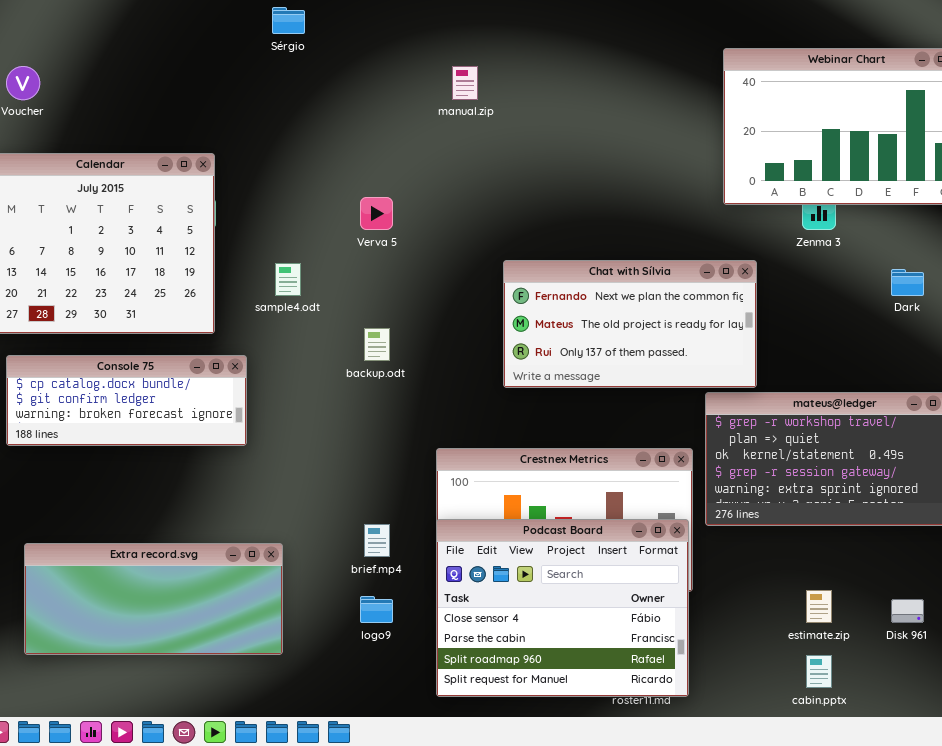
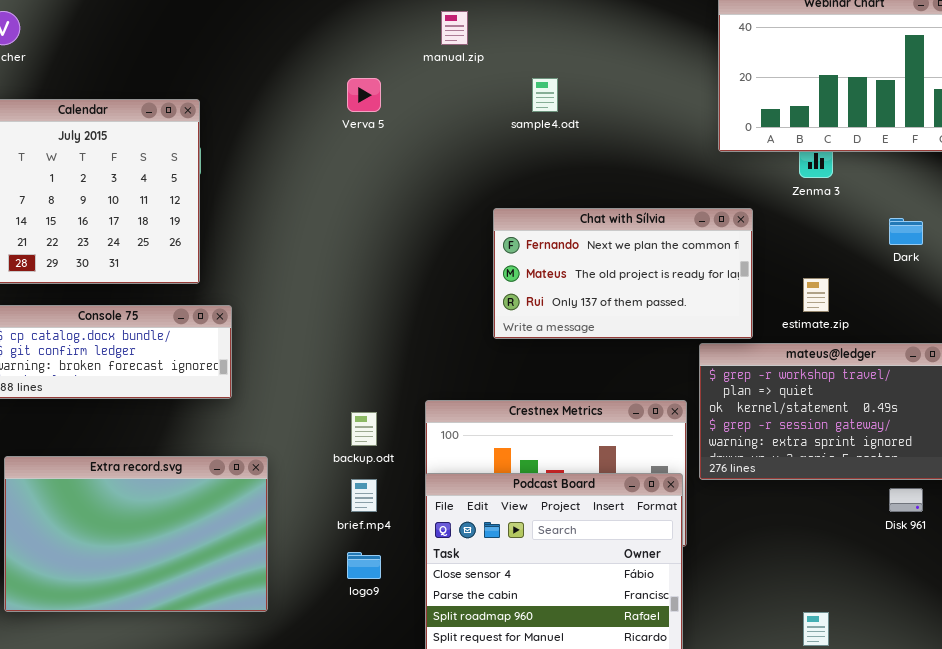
Verva 5: [360,197,393,230] -> [347,78,381,112], moved
sample4.odt: [275,263,301,296] -> [532,78,558,112], moved
backup.odt: [364,328,390,361] -> [351,412,377,446], moved
Extra record.svg: [24,543,283,655] -> [4,456,268,612], resized
estimate.zip: [806,590,832,623] -> [803,278,829,312], moved
Disk 961: [891,599,924,623] -> [889,488,923,512], moved

